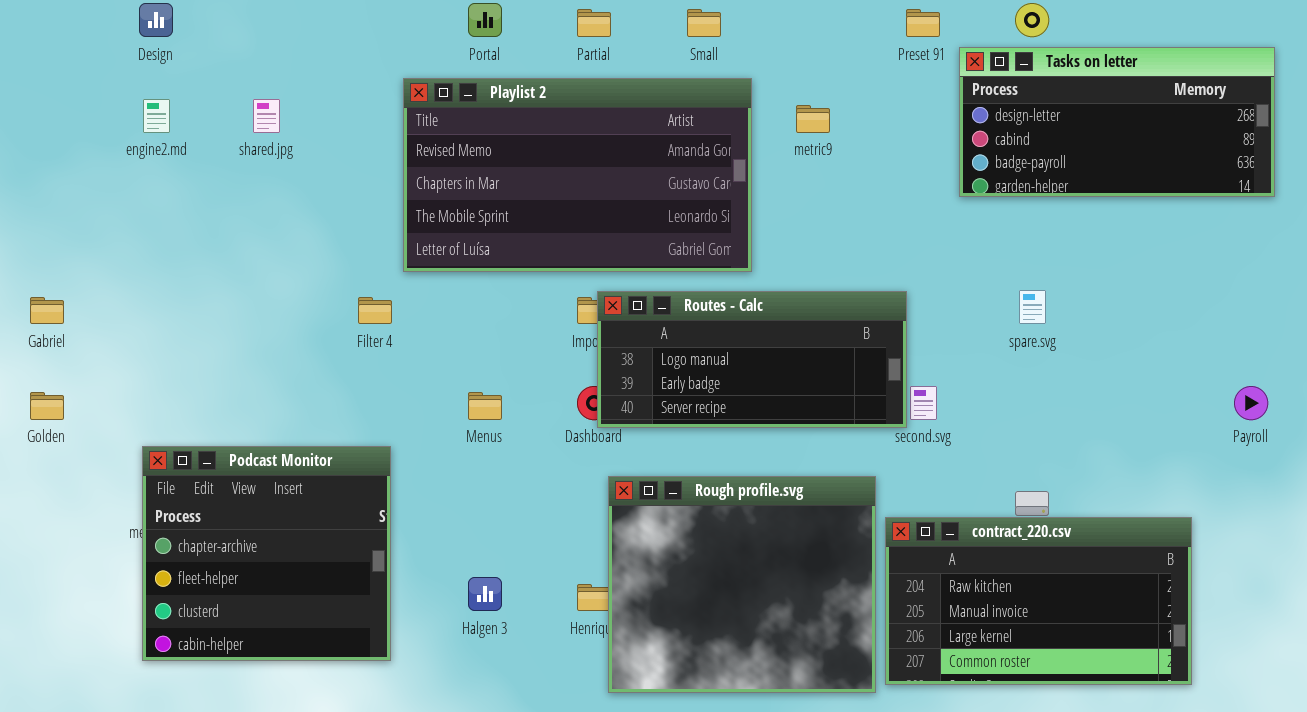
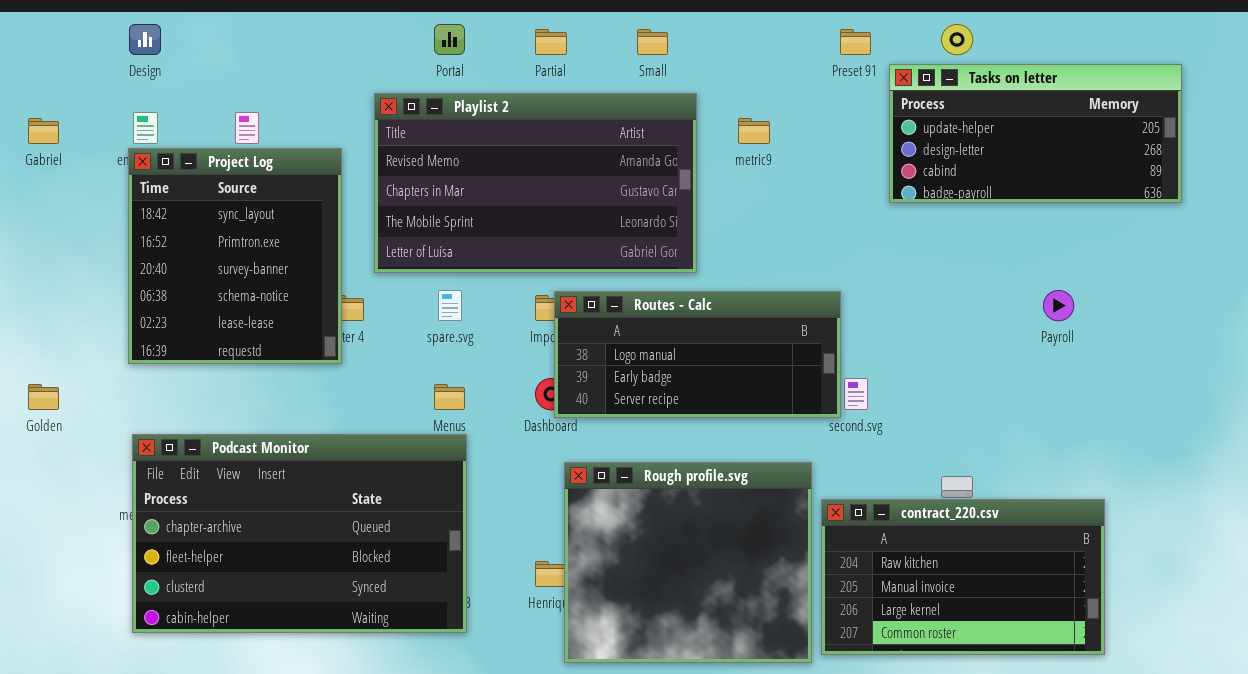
Tasks on letter: [959,47,1275,197] -> [889,64,1182,203], scrolled up 1 row
Project Log: none -> [128,148,342,364], opened
spare.svg: [1019,290,1046,324] -> [438,290,462,321], moved
Gabriel: [30,297,64,324] -> [28,118,59,144], moved
Payroll: [1234,386,1268,420] -> [1043,290,1074,321], moved
Podcast Monitor: [142,446,391,661] -> [132,434,467,633], resized

